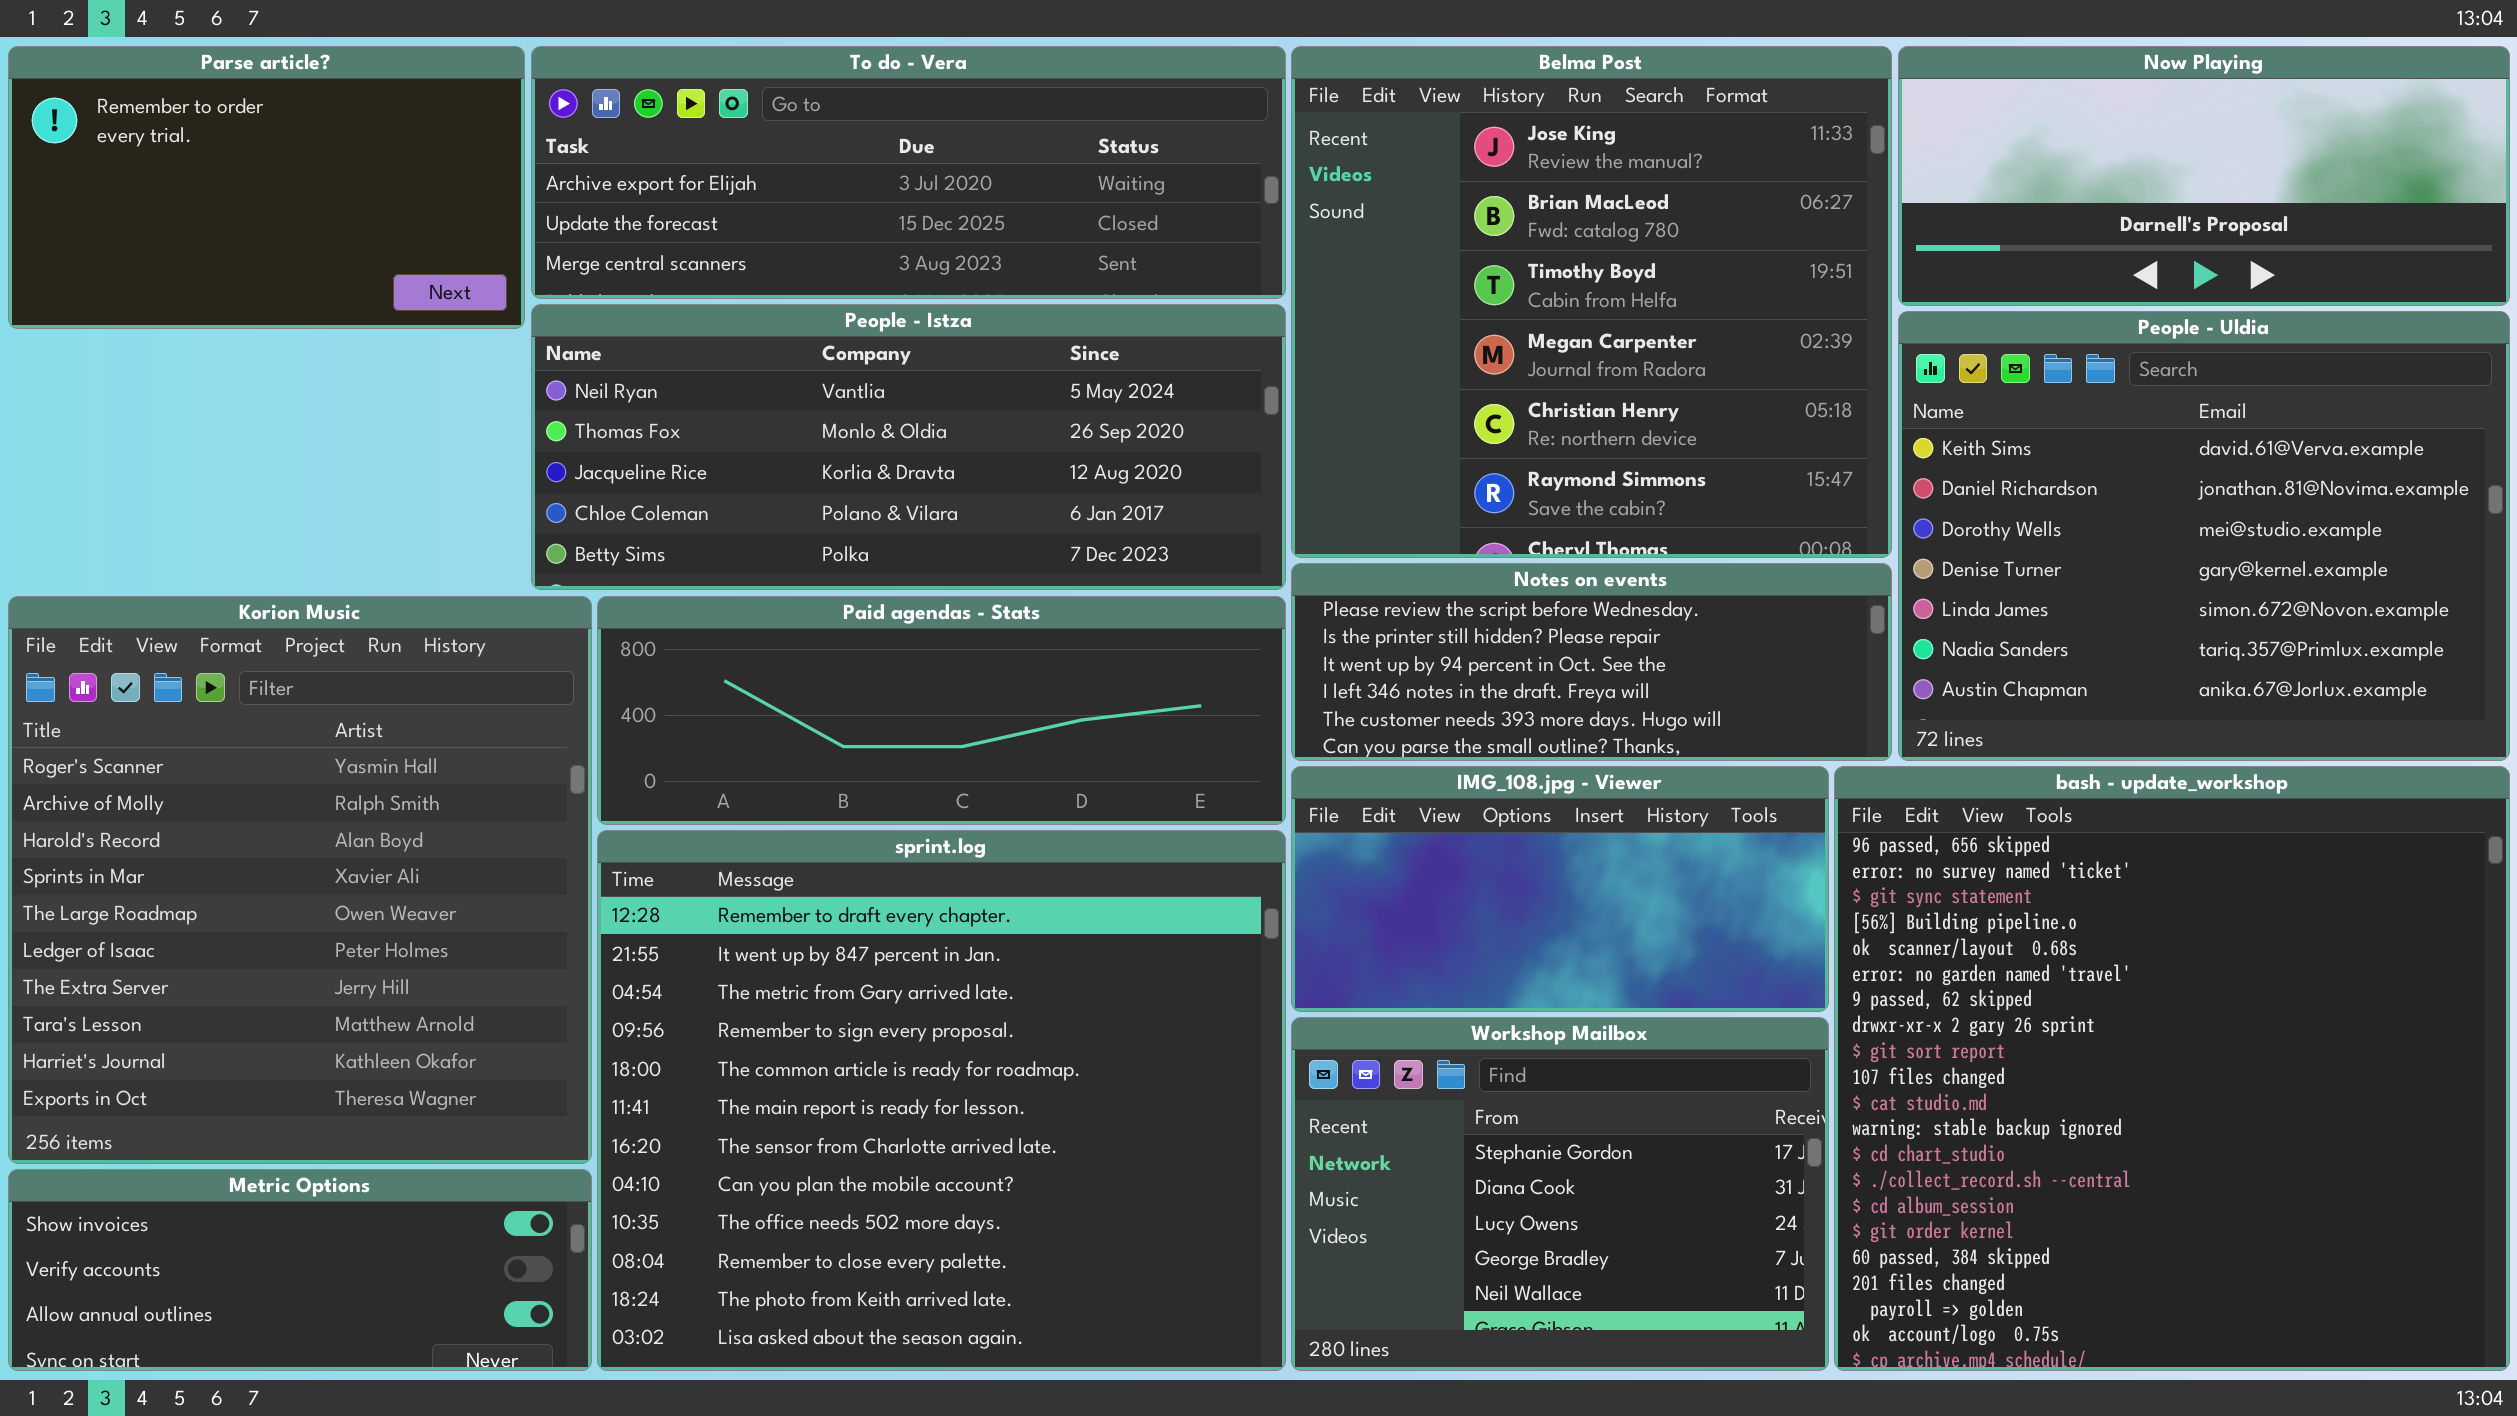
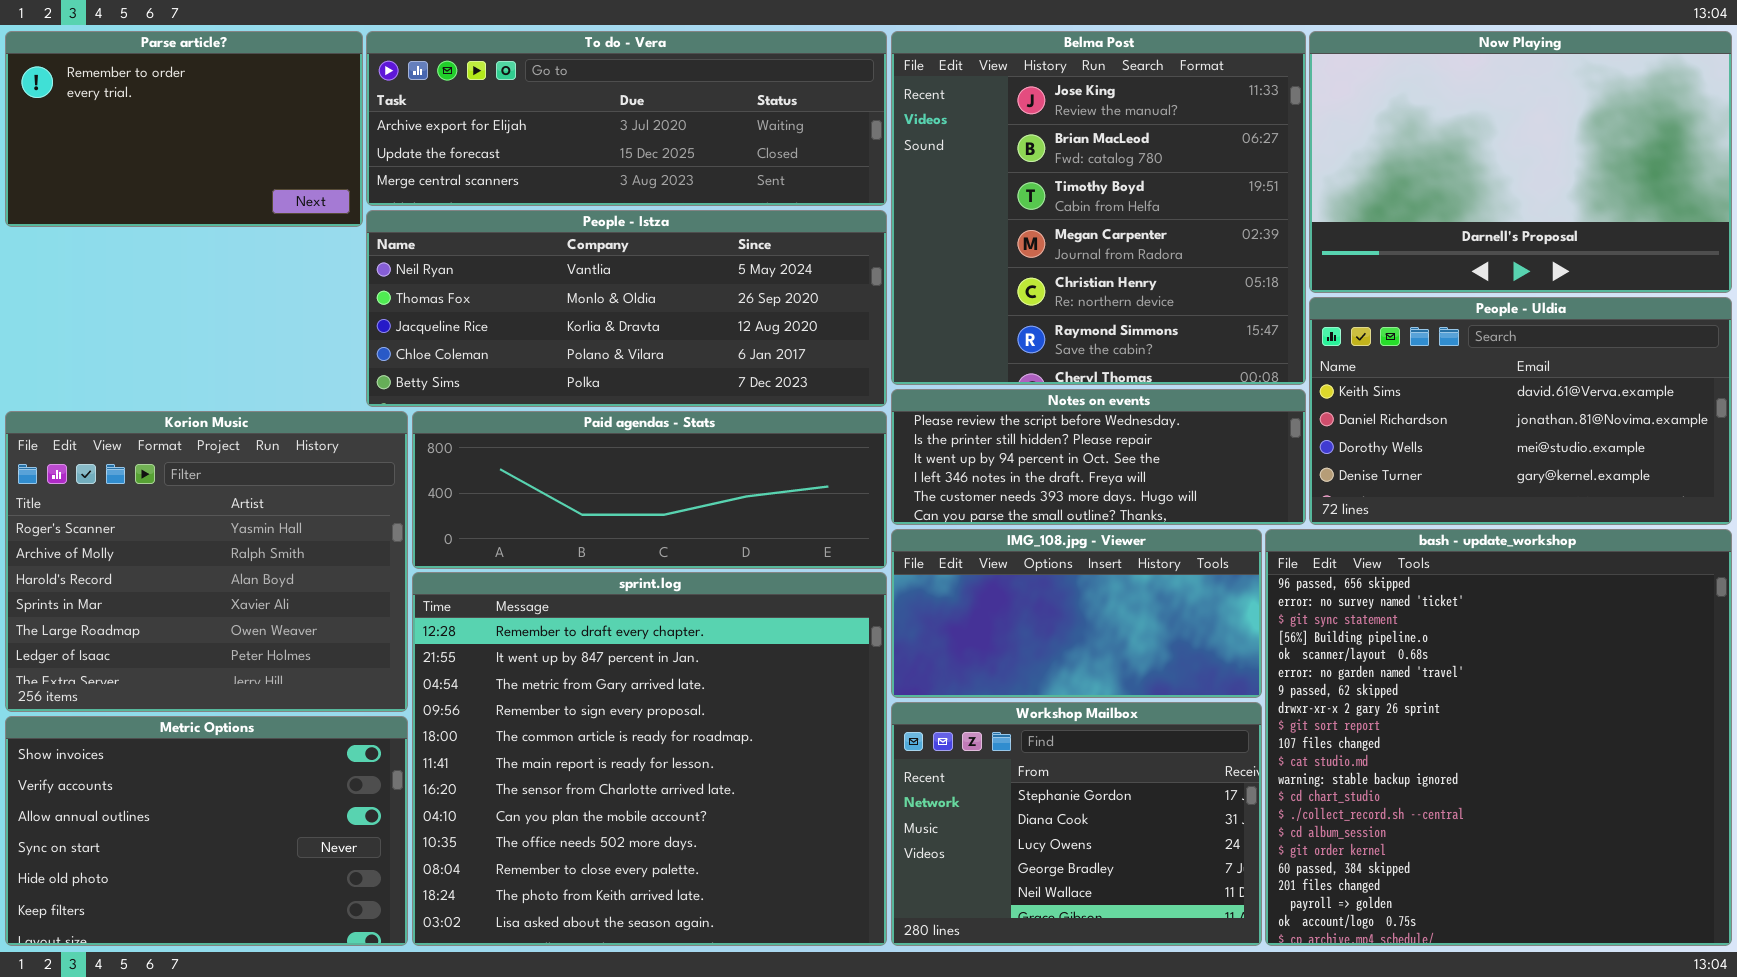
Now Playing: [1898,46,2510,306] -> [1309,31,1732,293], resized
People - Uldia: [1898,311,2510,761] -> [1309,297,1732,525], resized
Korion Music: [8,596,592,1164] -> [5,411,408,712], resized
Metric Options: [8,1169,592,1371] -> [5,716,408,946], resized

